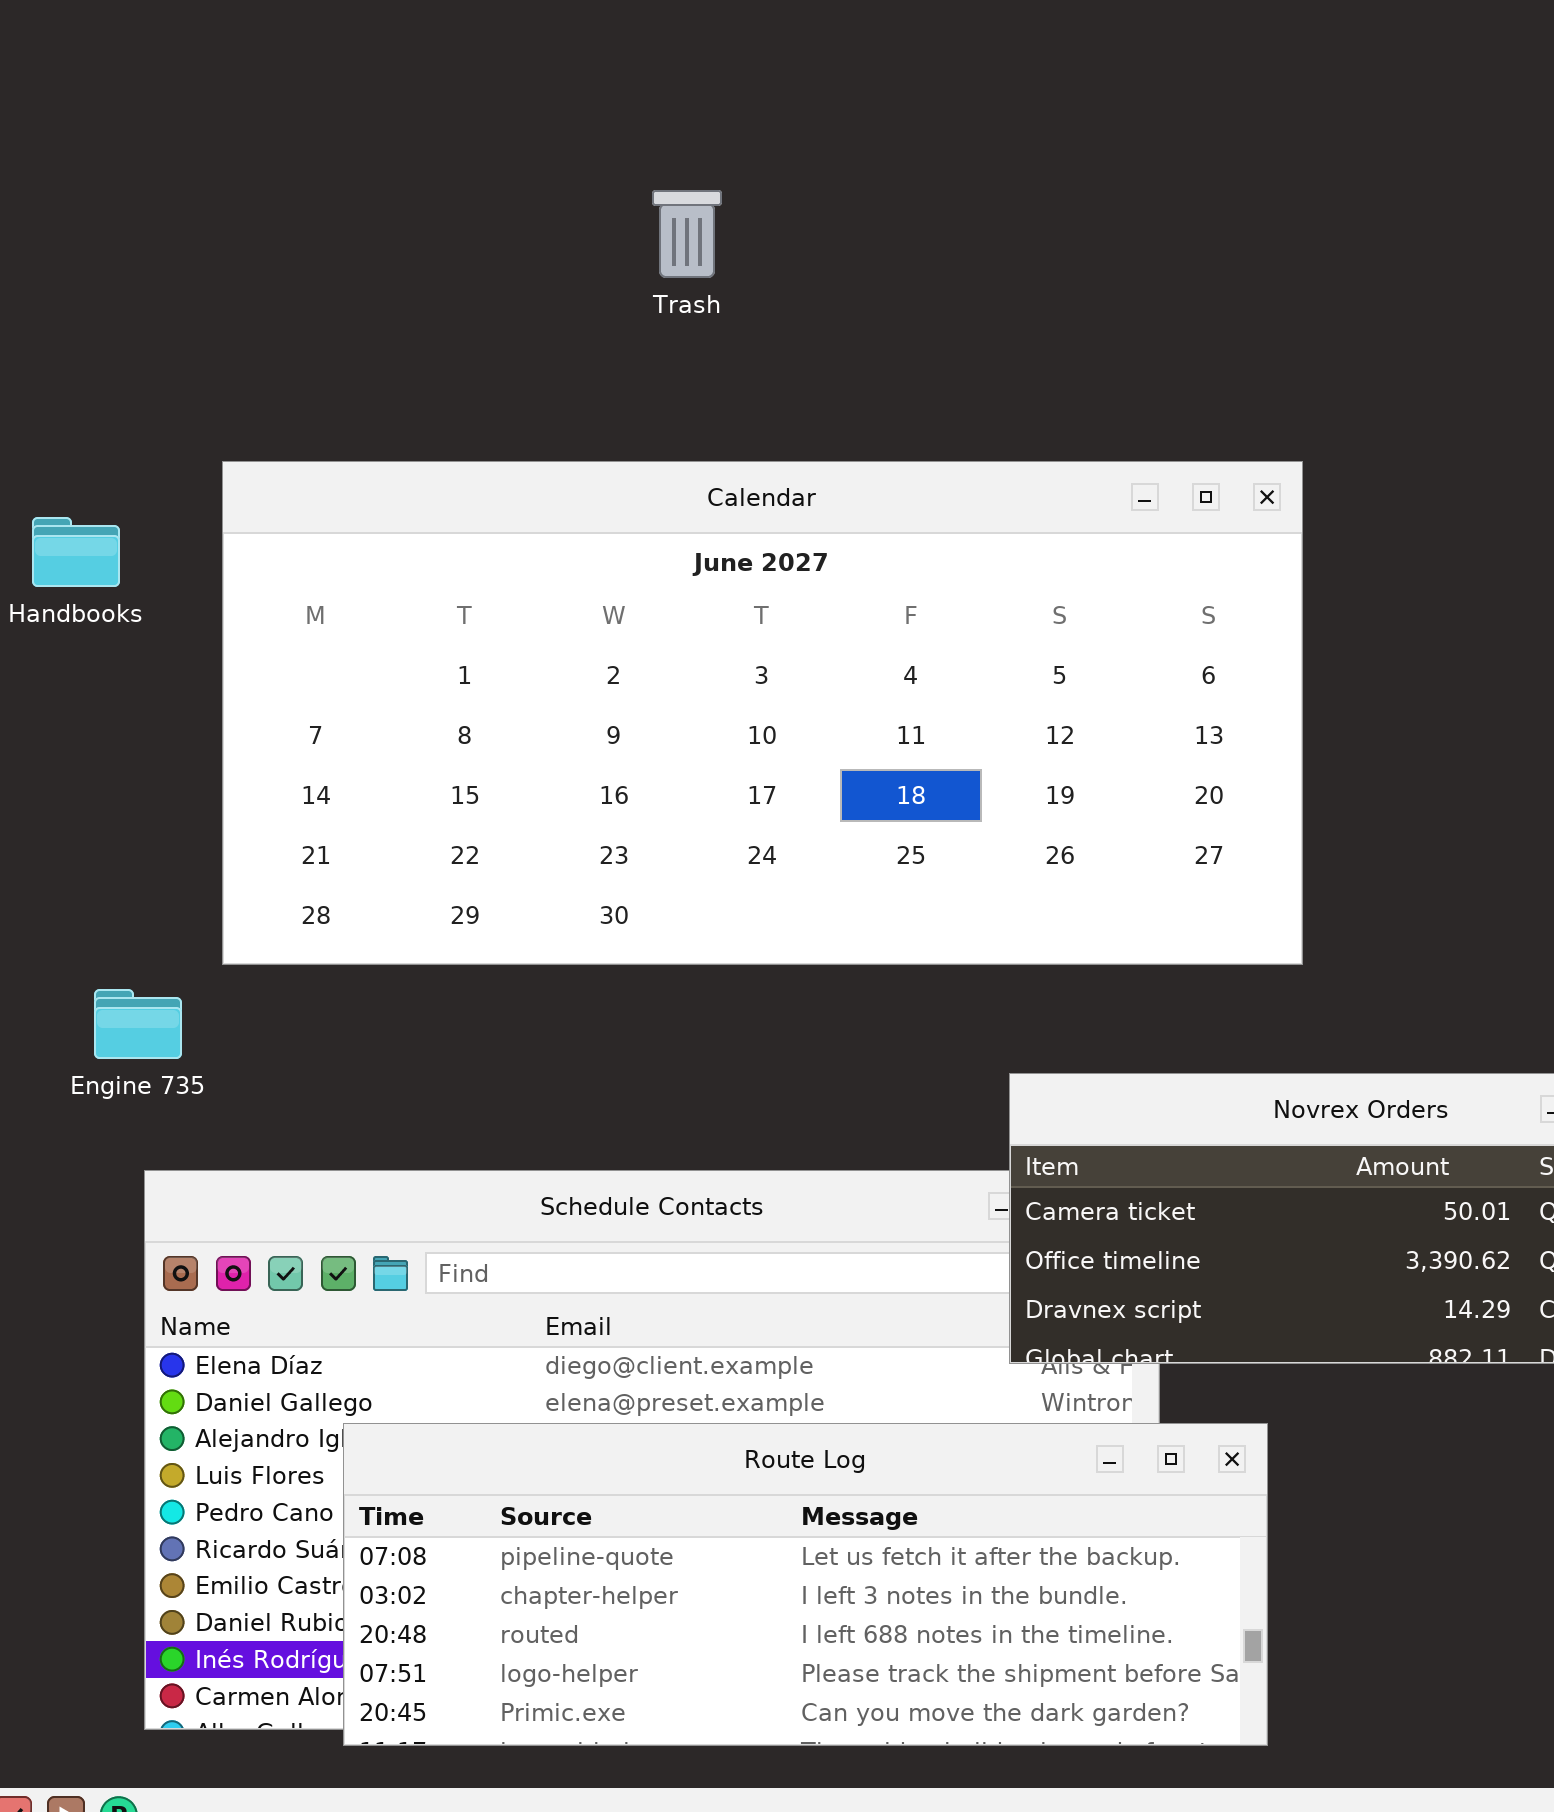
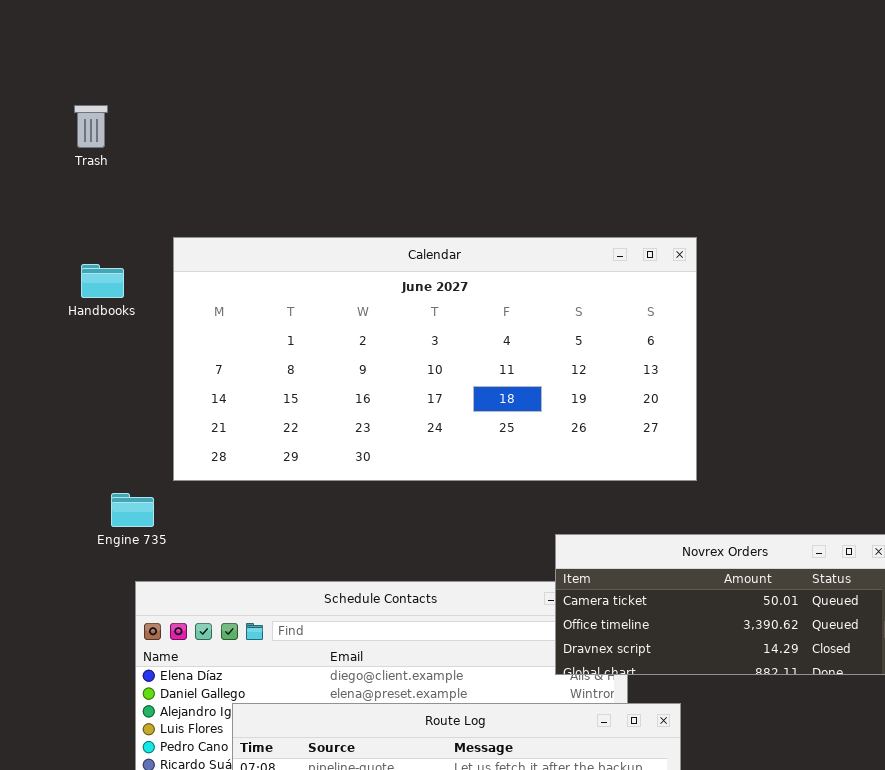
Trash: [652,190,722,278] -> [74,105,108,148], moved

